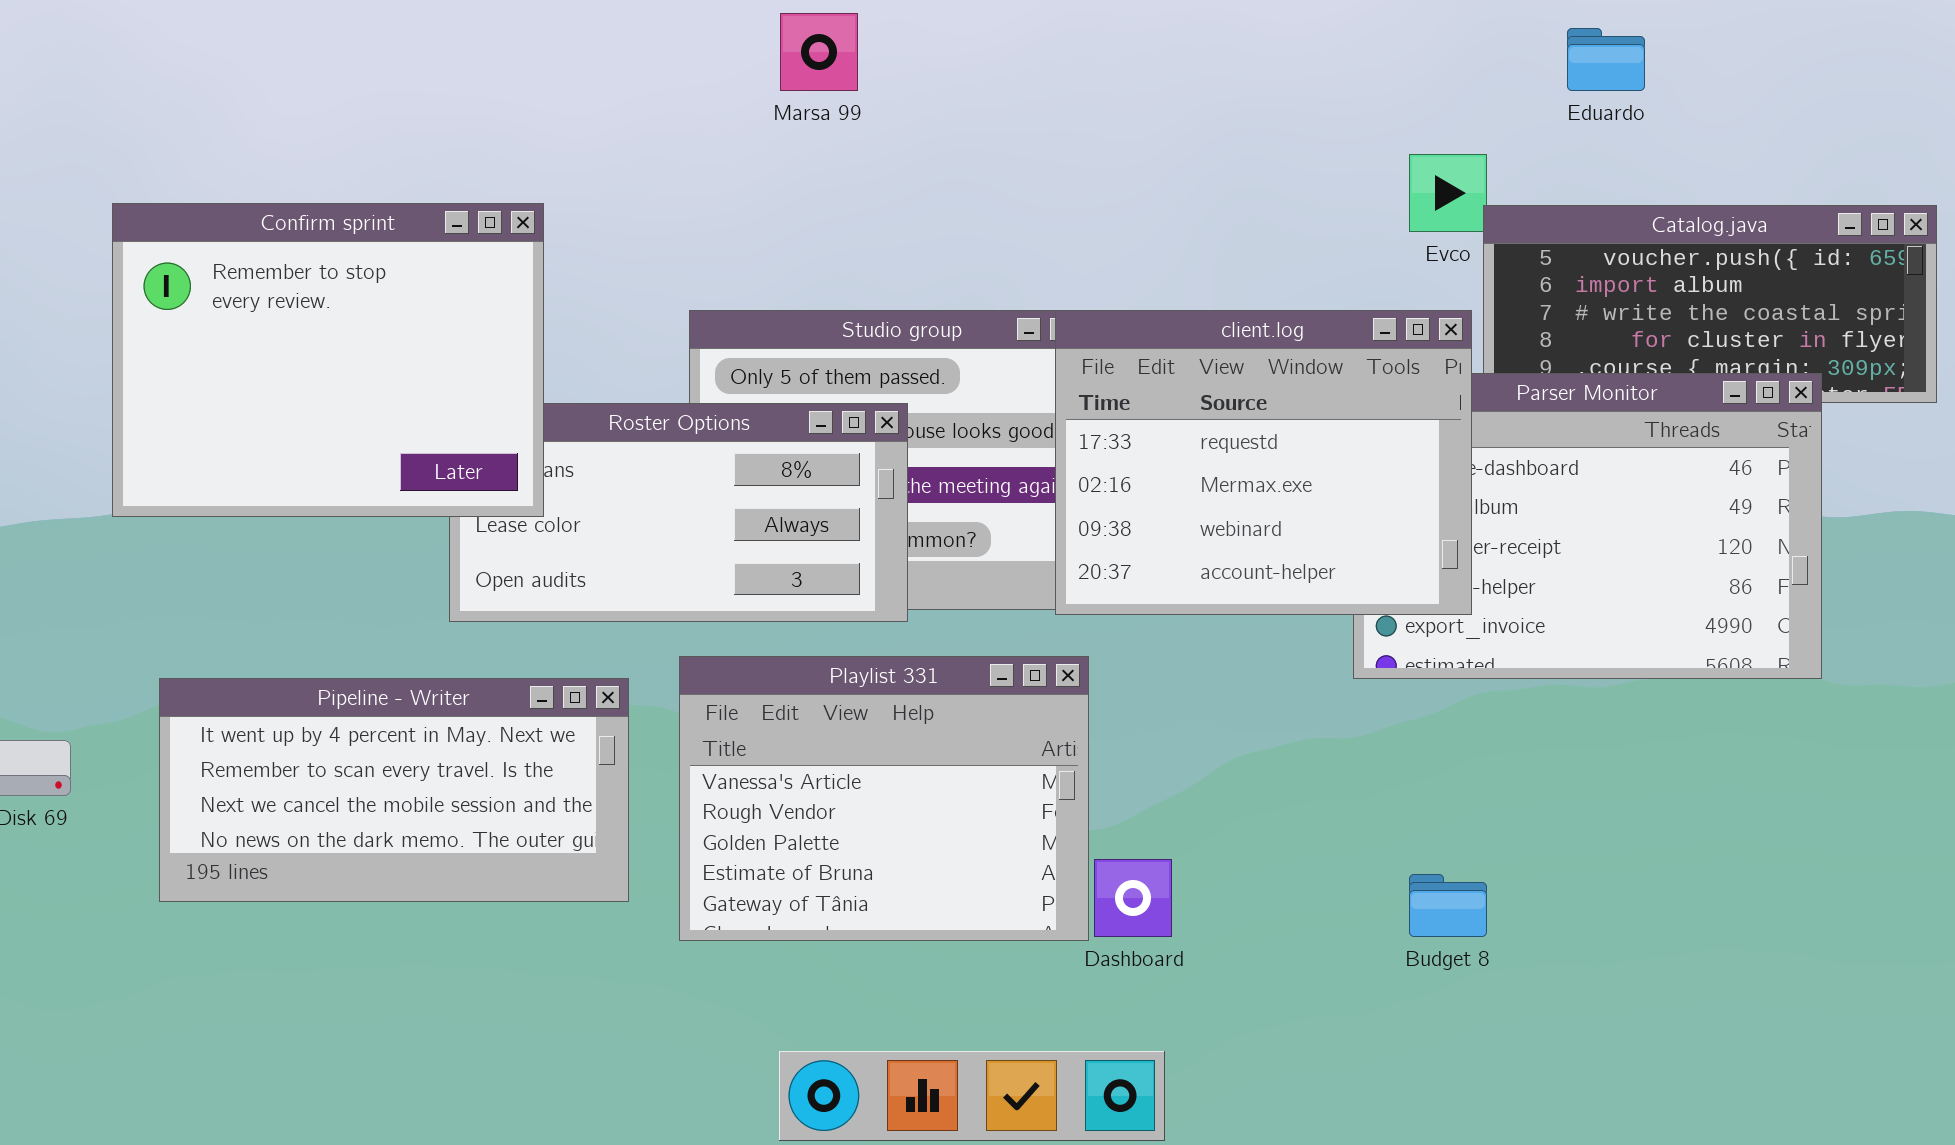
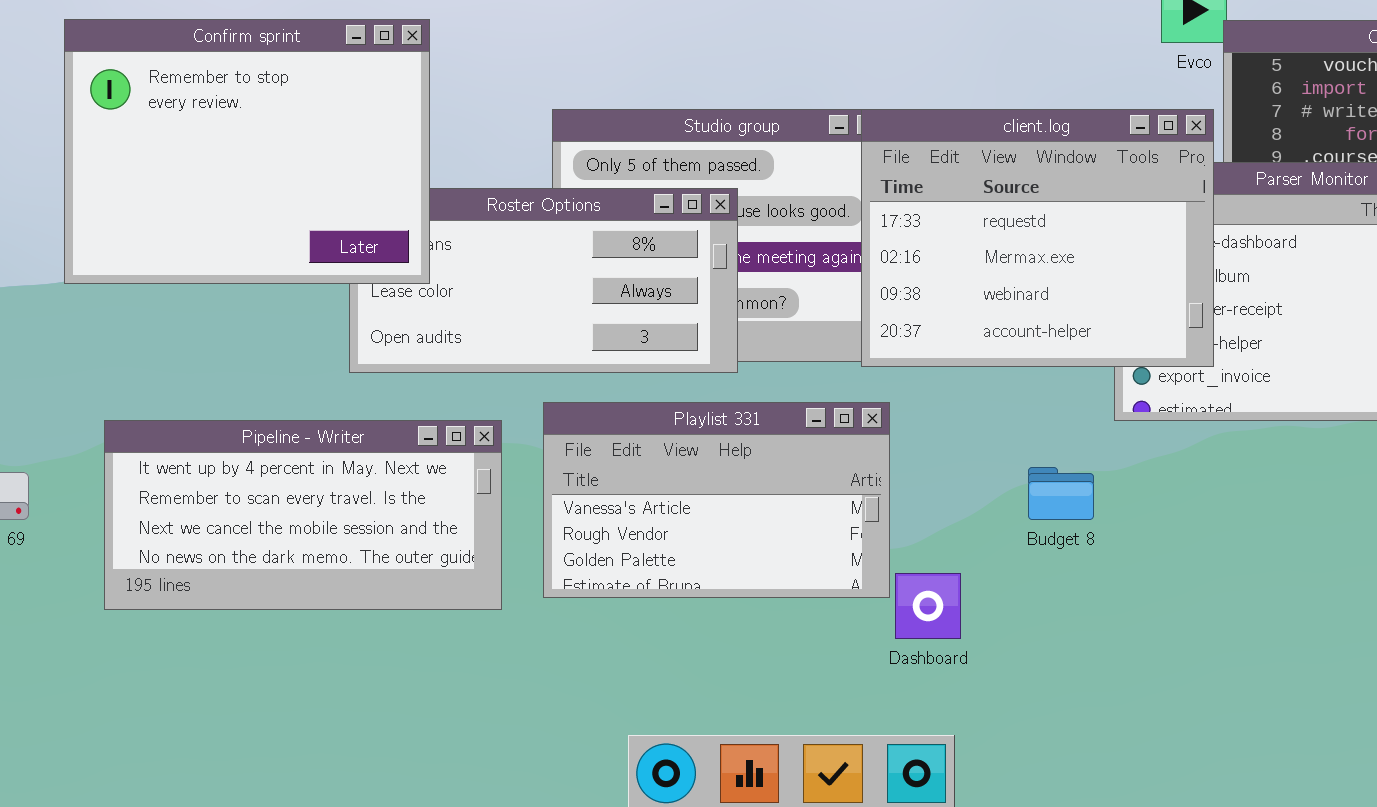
Playlist 331: [679,656,1089,941] -> [543,402,890,598], resized
Budget 8: [1409,874,1487,937] -> [1028,467,1094,520], moved

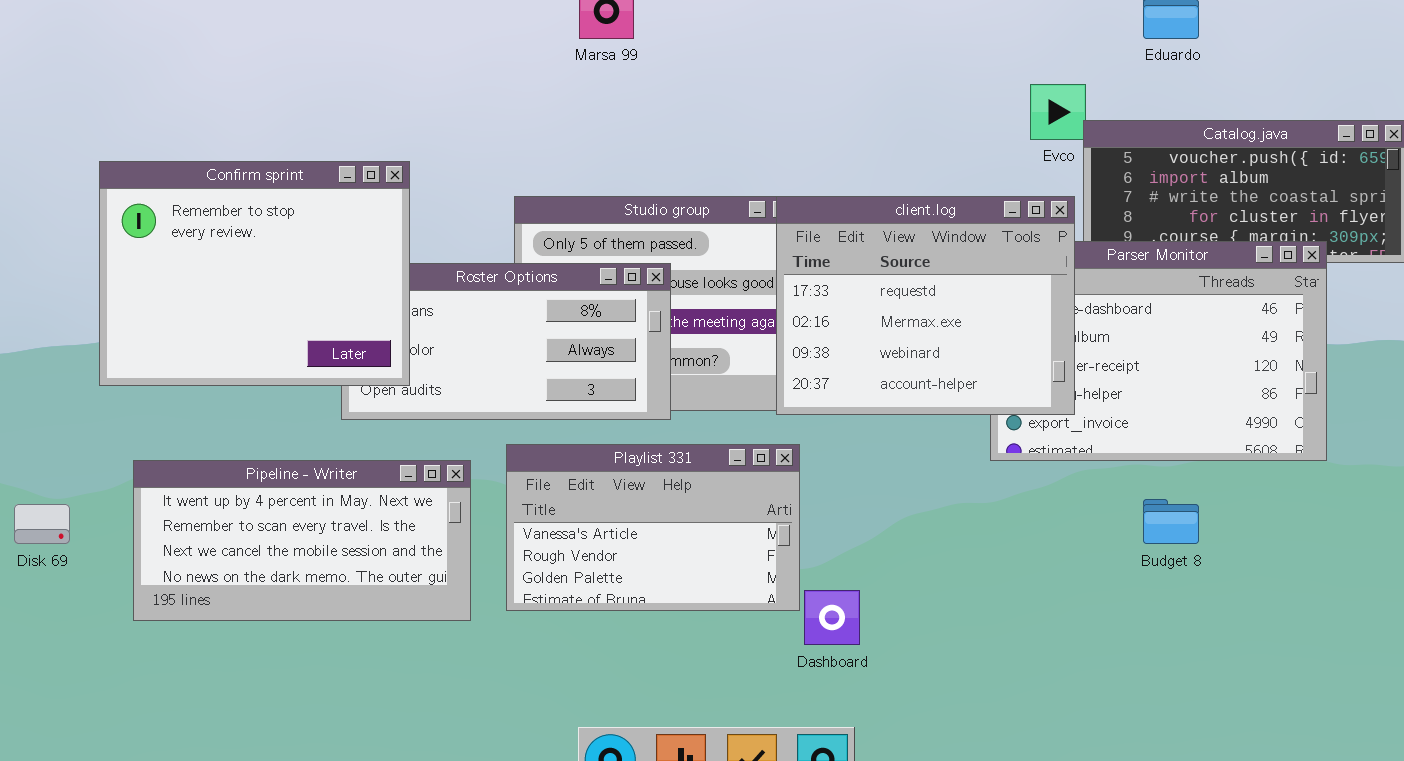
Confirm sprint: [64,19,430,284] -> [99,161,410,386], moved
Budget 8: [1028,467,1094,520] -> [1143,499,1199,544], moved

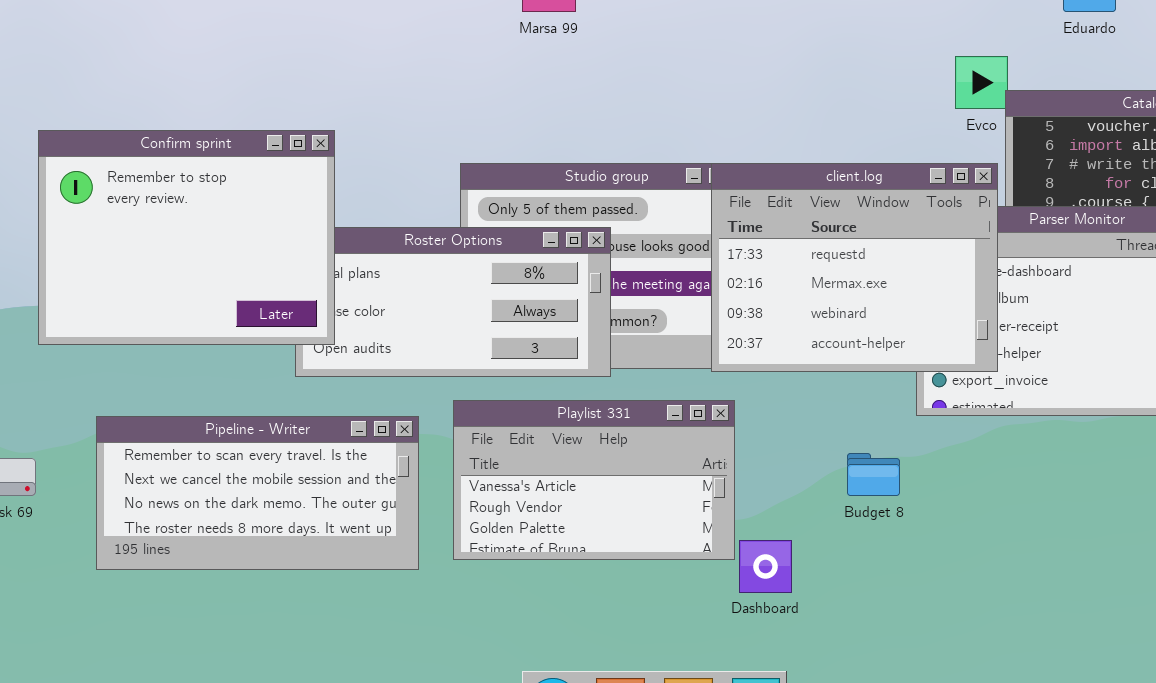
Confirm sprint: [99,161,410,386] -> [38,130,335,345], moved
Pipeline - Writer: [133,460,471,621] -> [96,416,419,570], scrolled down 1 row
Budget 8: [1143,499,1199,544] -> [847,453,900,496], moved

